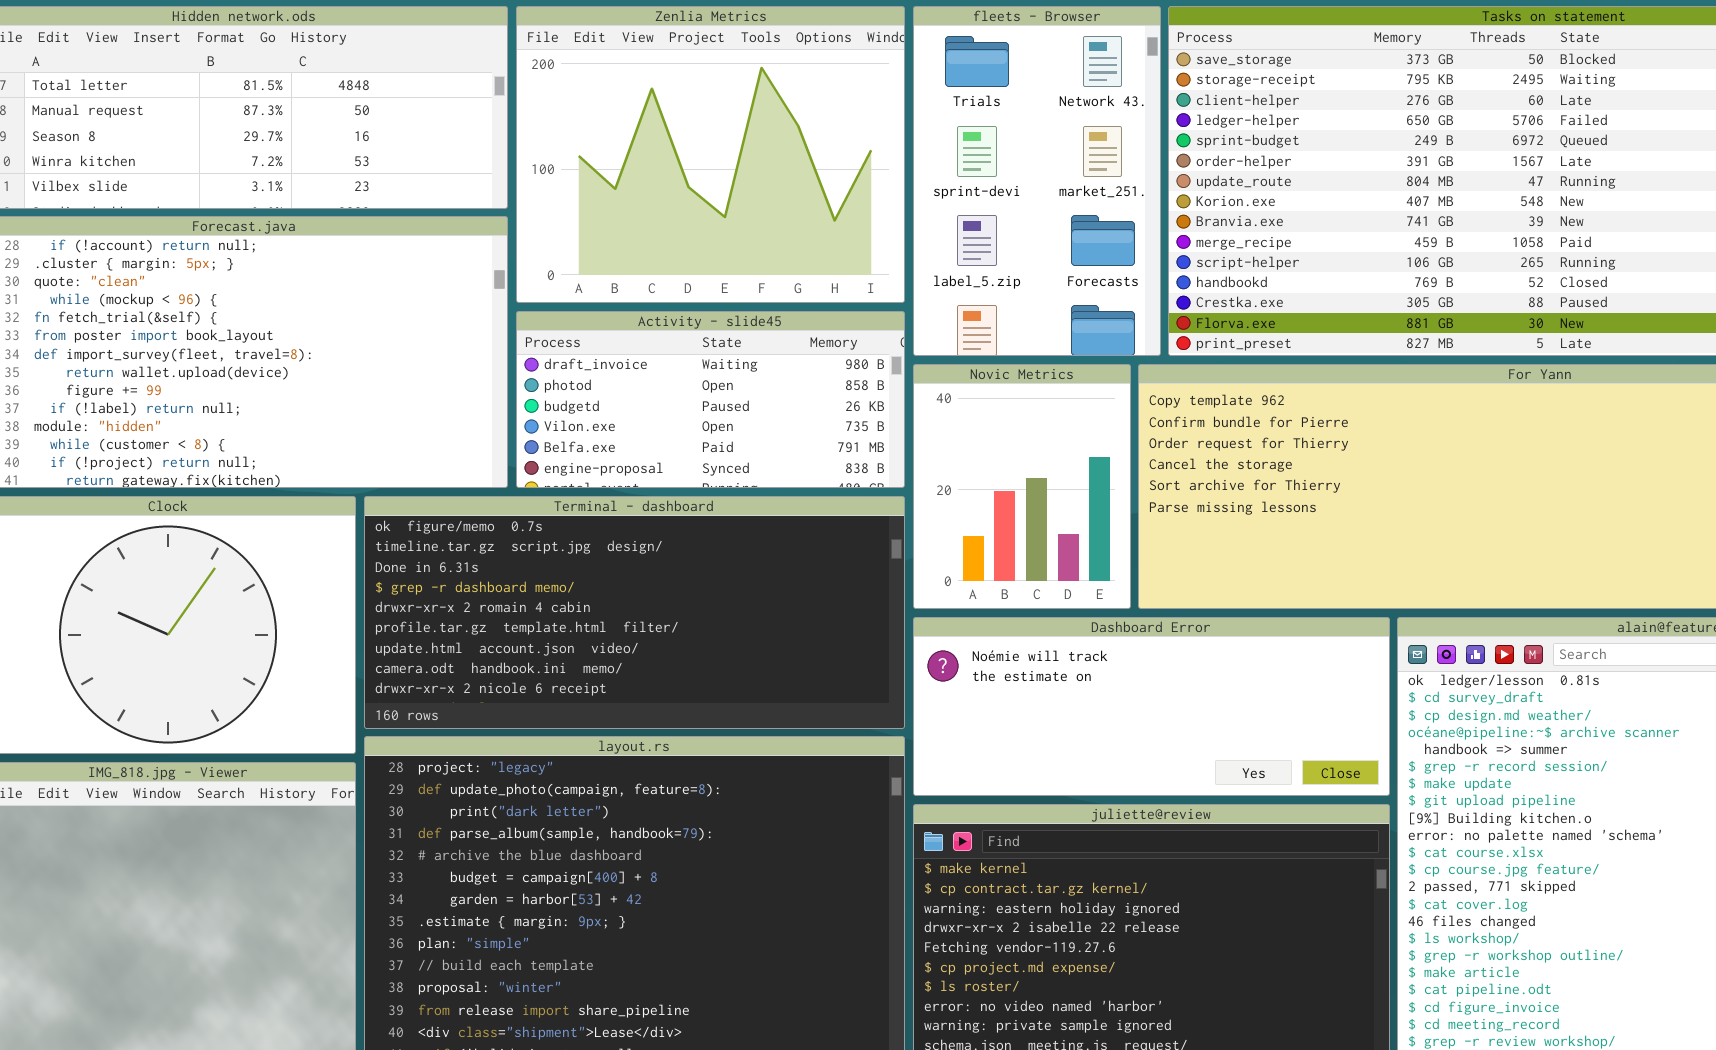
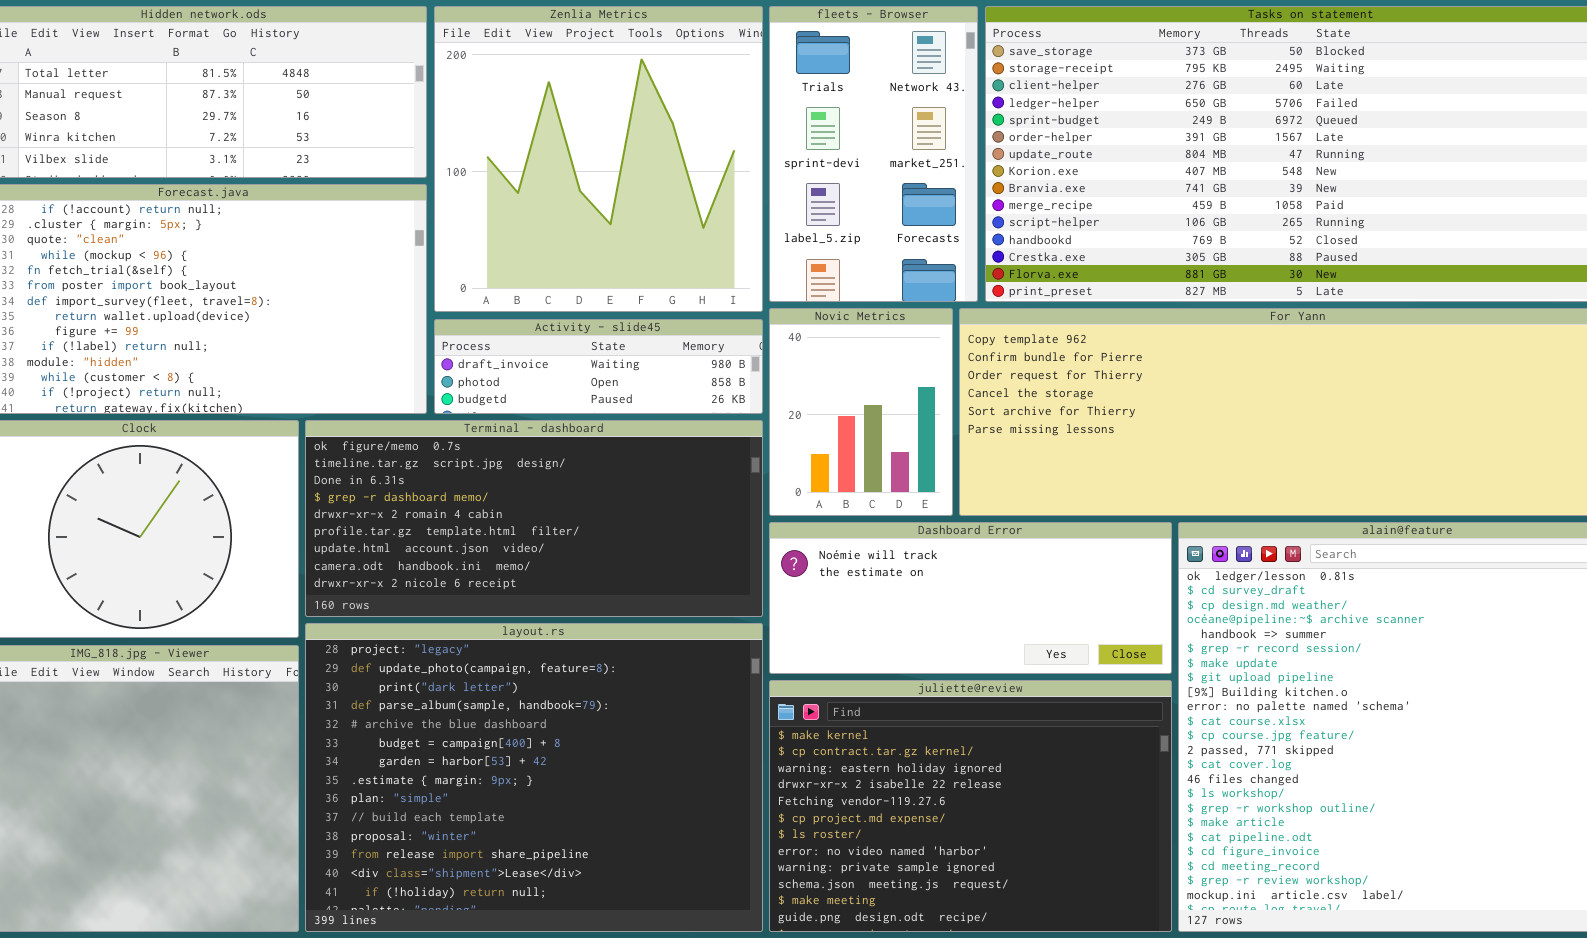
Zenlia Metrics: [516,6,905,303] -> [434,6,763,312], resized
Activity - slide45: [516,311,905,488] -> [434,319,763,414], resized

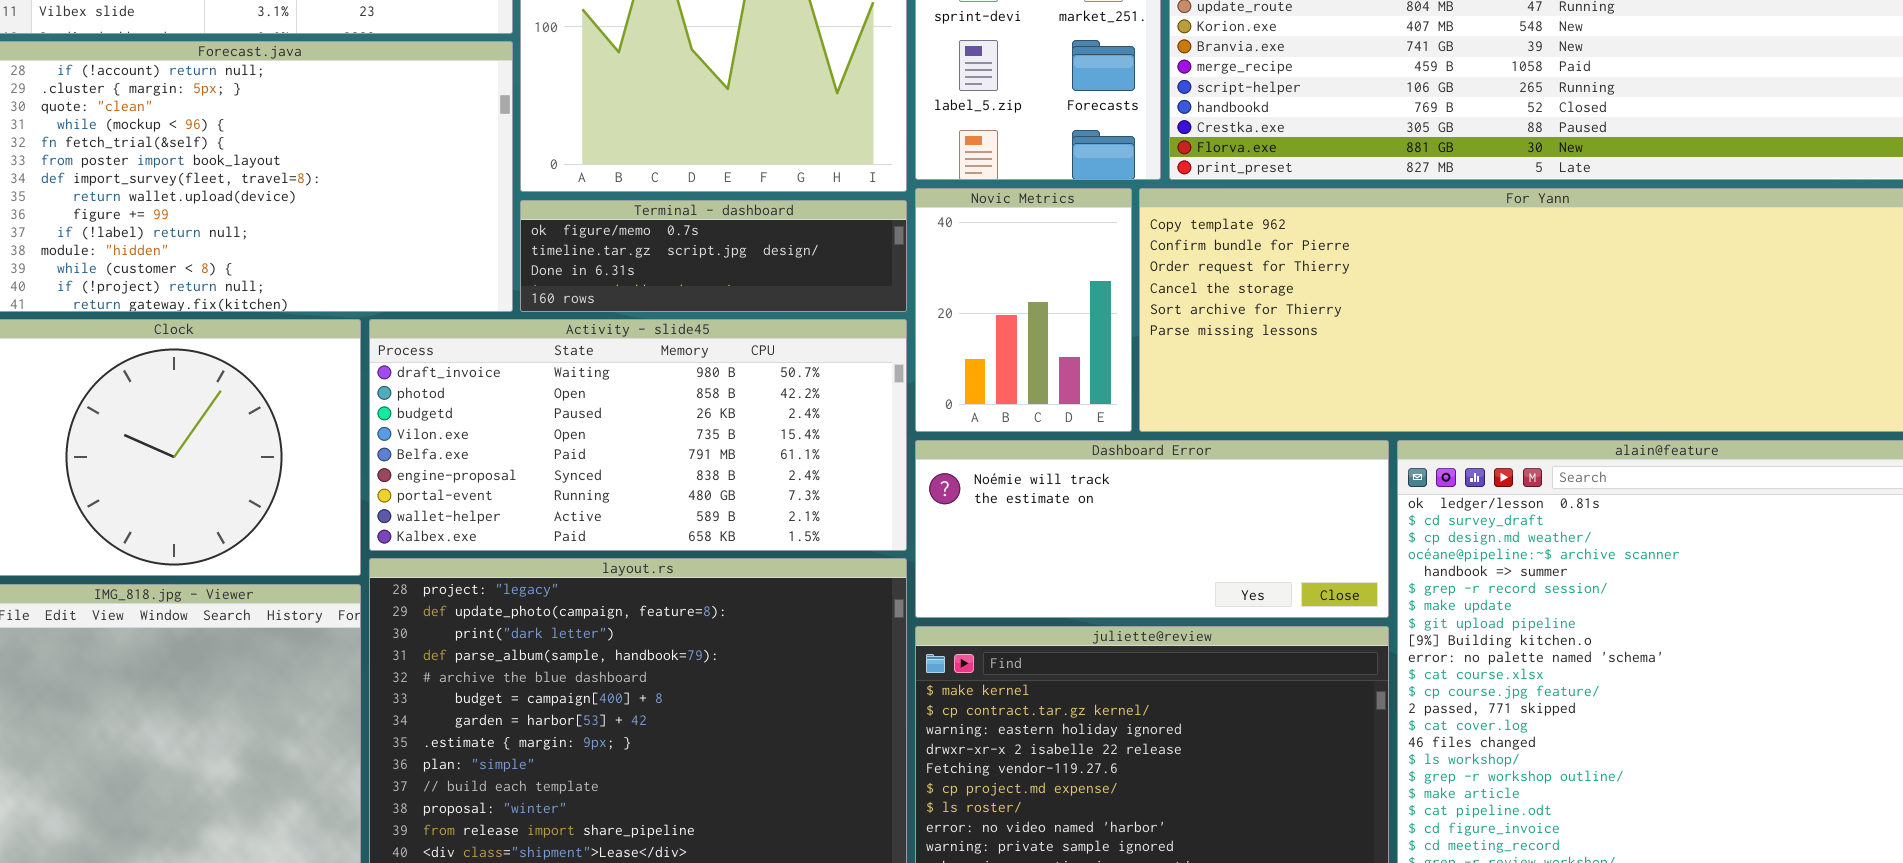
Activity - slide45: [434,319,763,414] -> [369,319,907,551], moved, resized
Terminal - dashboard: [305,420,763,617] -> [520,200,907,312], moved, resized

